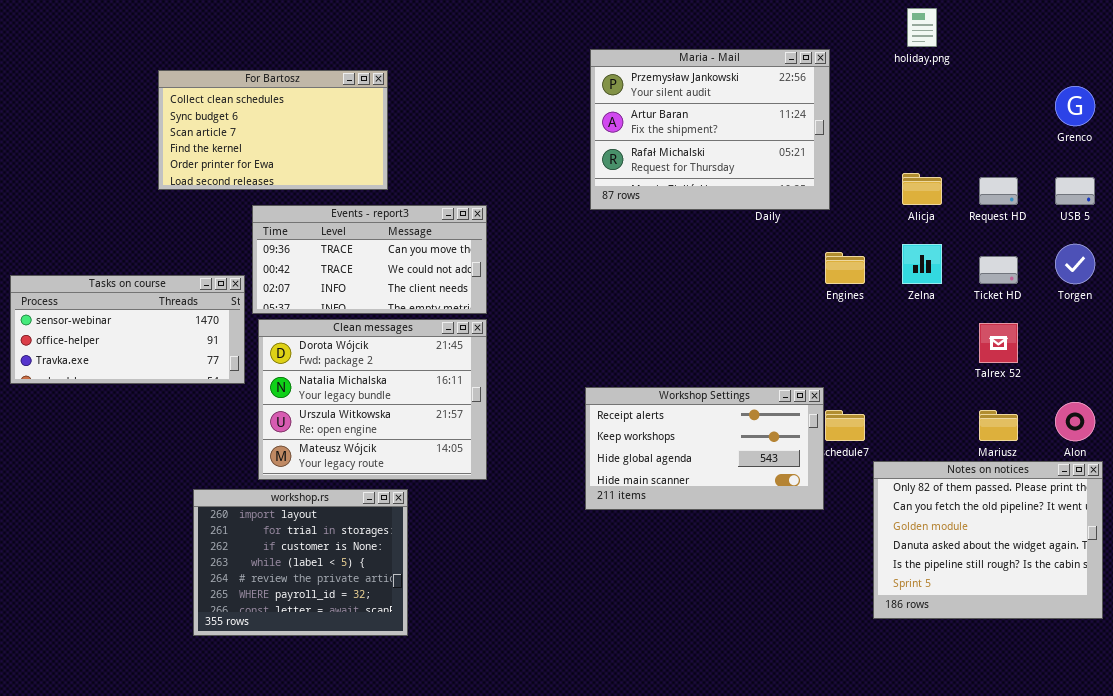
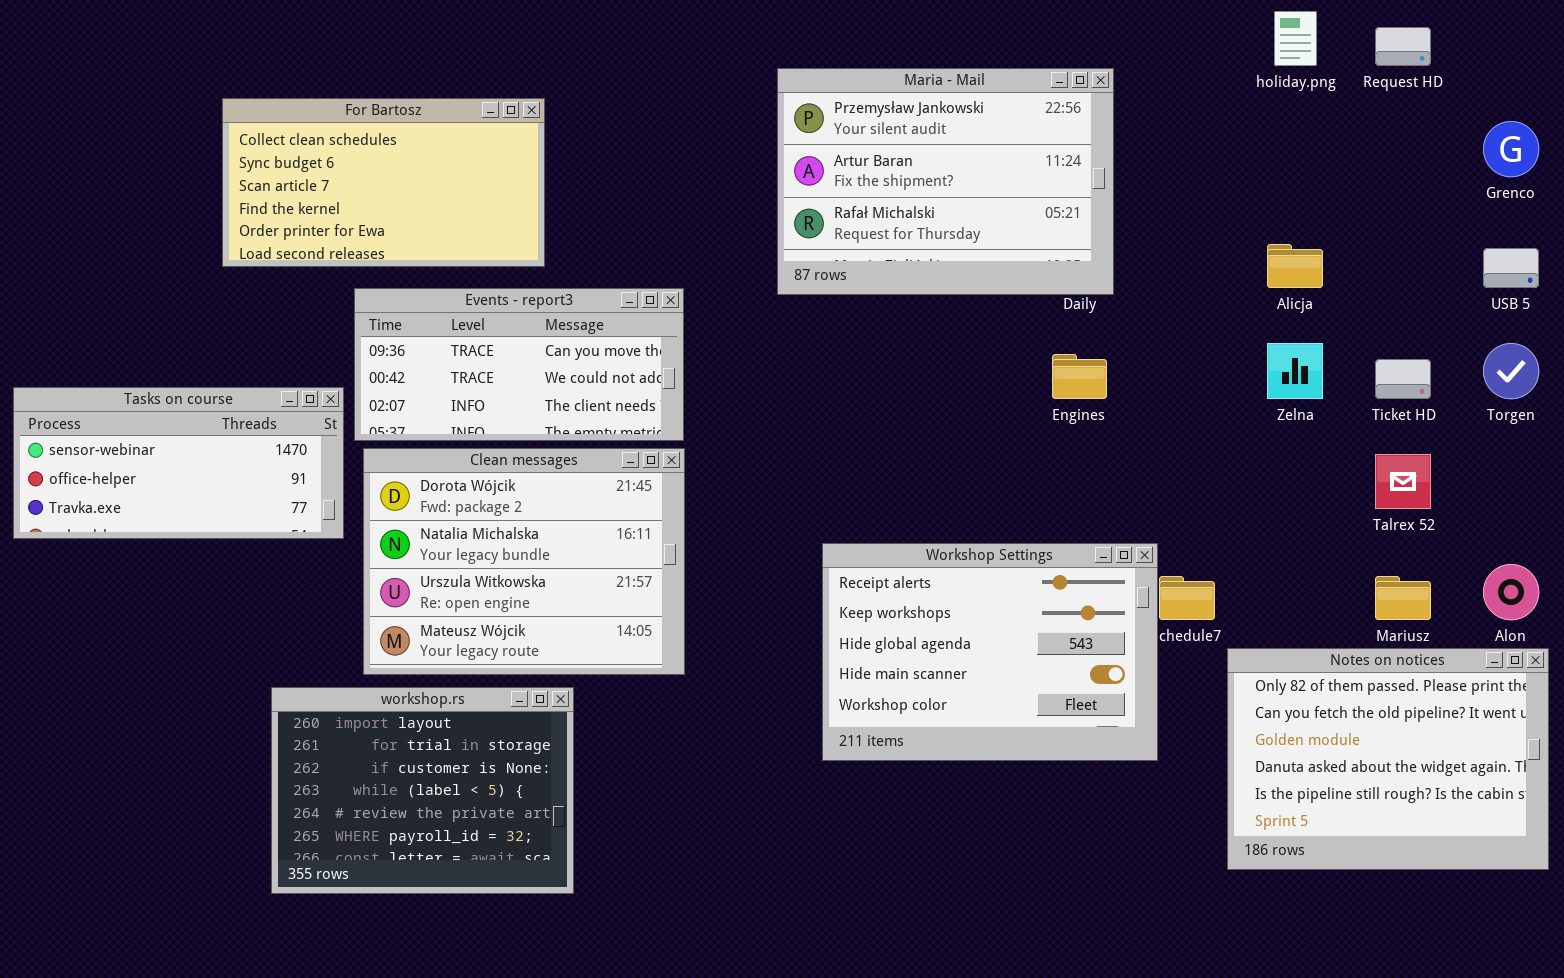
Maria - Mail: [590,49,830,210] -> [777,68,1114,295], moved
Request HD: [979,177,1018,205] -> [1375,27,1431,66], moved
Engines: [825,252,865,284] -> [1052,354,1107,399], moved
Workshop Settings: [585,387,824,510] -> [822,543,1158,761], resized

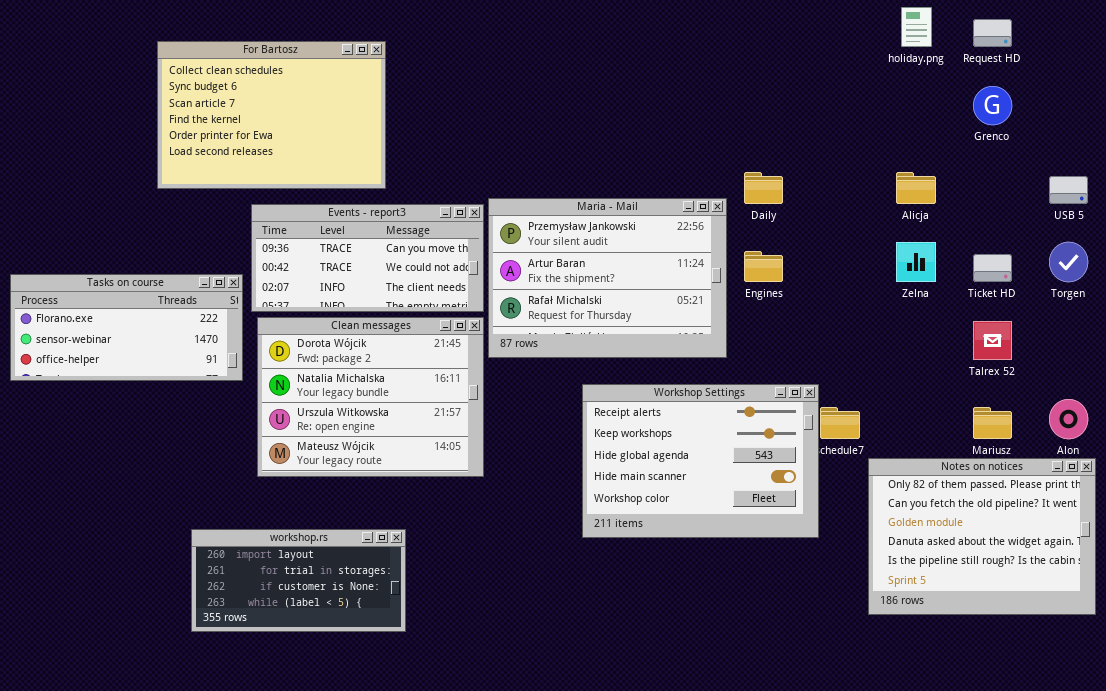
Maria - Mail: [777,68,1114,295] -> [488,198,727,358], moved
For Bartosz: [222,98,545,267] -> [157,41,386,189], resized
Grenco: [1483,121,1539,177] -> [973,86,1012,125], moved
Tasks on course: [13,387,344,539] -> [10,274,243,381], scrolled up 1 row
workshop.rs: [271,687,574,894] -> [191,529,406,632], resized

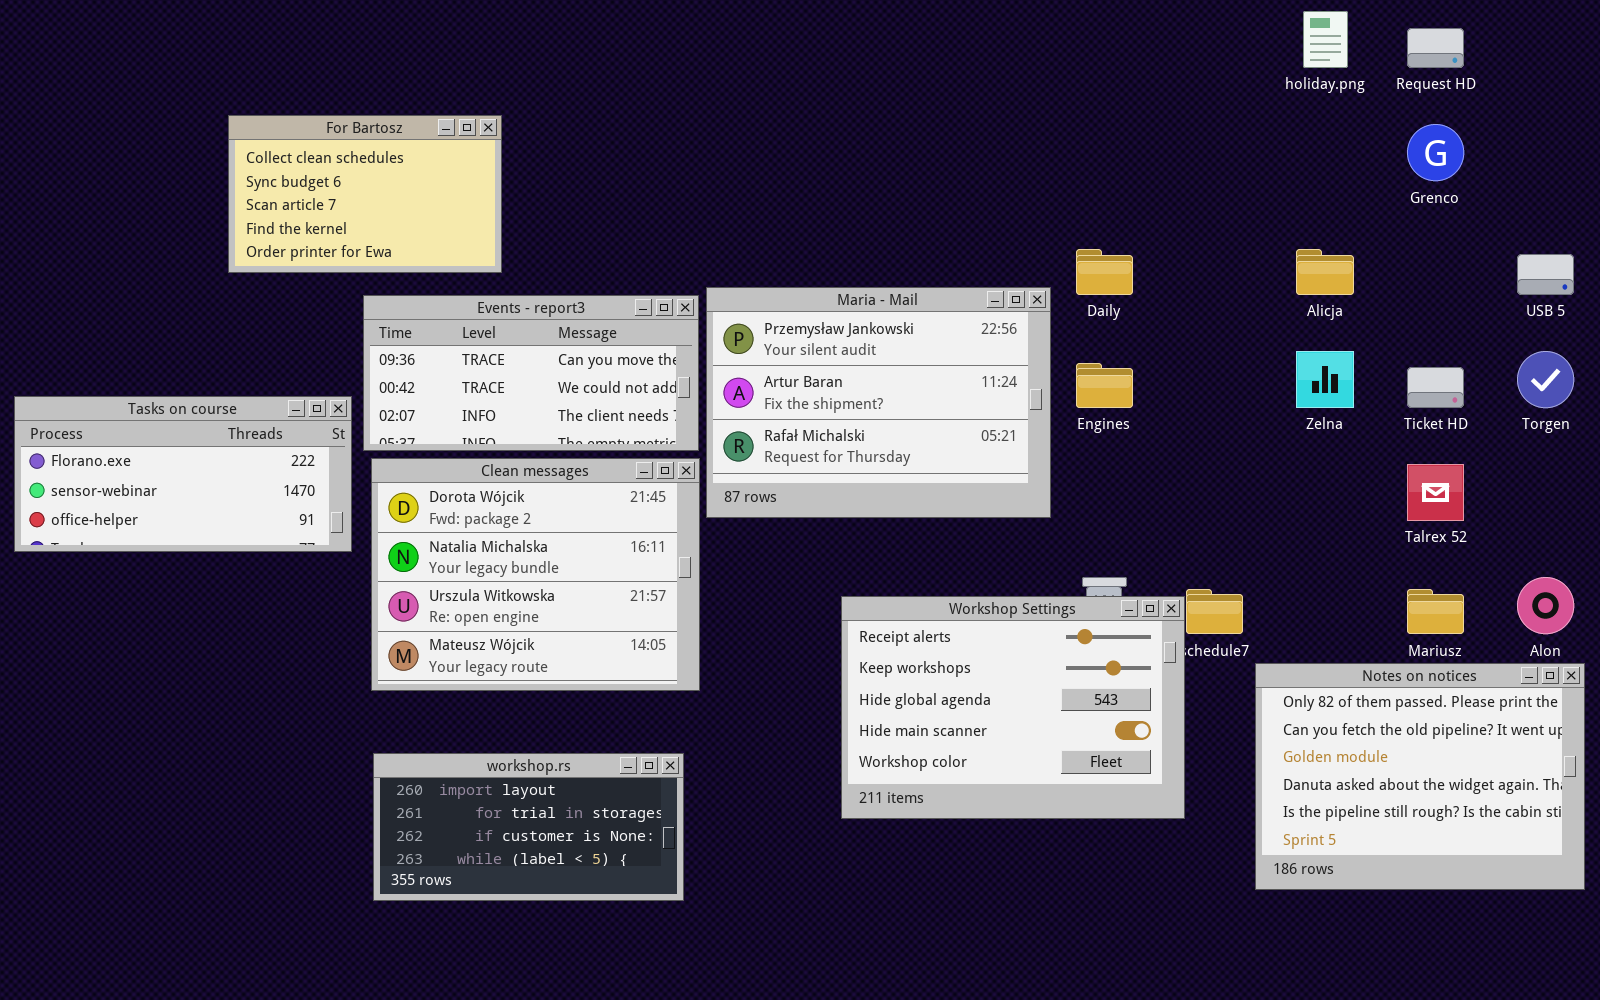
For Bartosz: [157,41,386,189] -> [228,115,502,273], resized
Workshop Settings: [582,384,819,538] -> [841,596,1185,819], moved
workshop.rs: [191,529,406,632] -> [373,753,684,901], moved

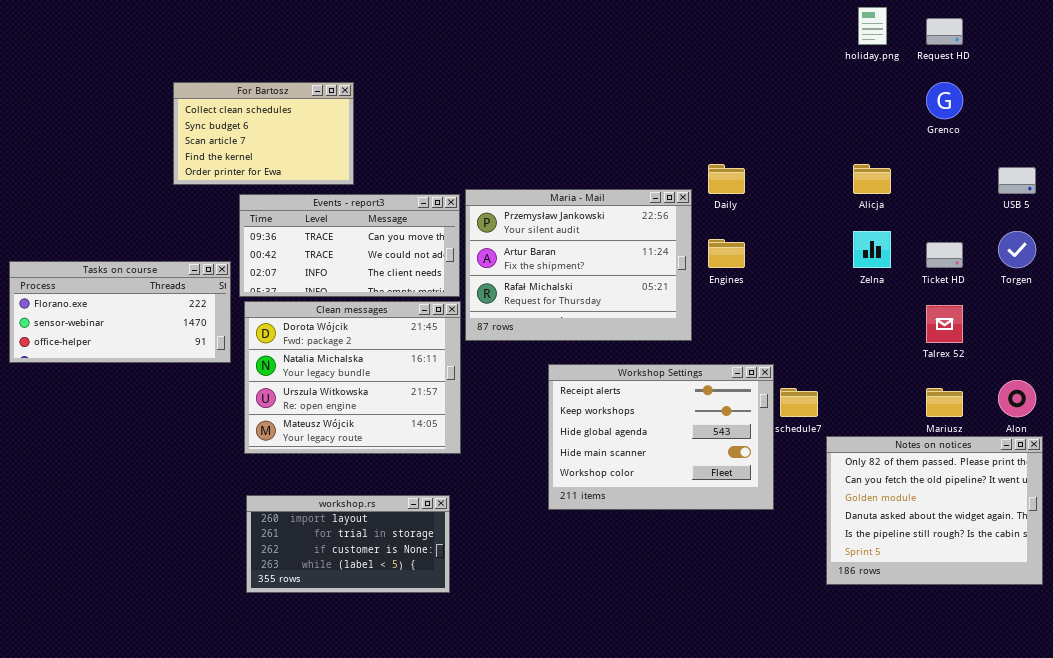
For Bartosz: [228,115,502,273] -> [173,82,354,185], moved
Workshop Settings: [841,596,1185,819] -> [548,364,774,510], moved

